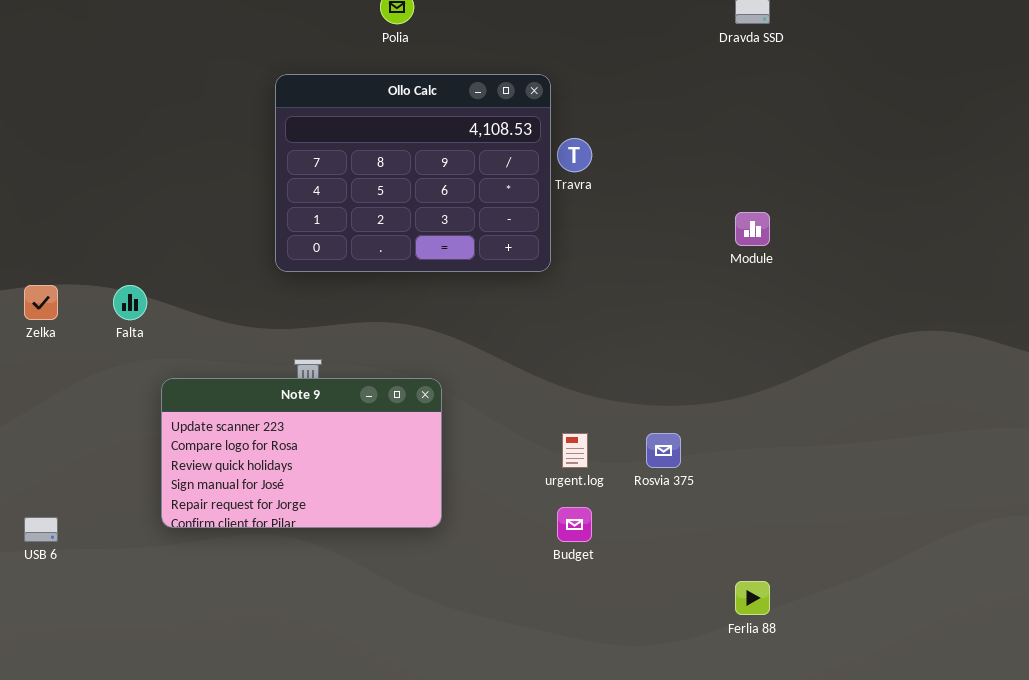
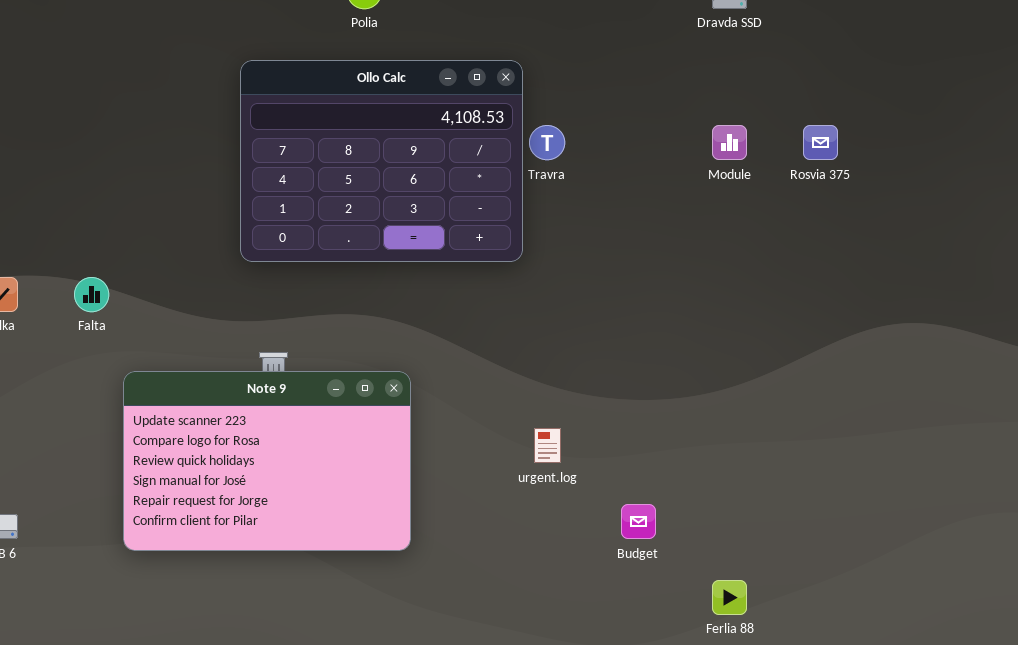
Module: [735,212,770,246] -> [712,125,747,160], moved
Note 9: [161,378,442,528] -> [123,371,411,551], resized
Rosvia 375: [646,433,681,468] -> [803,125,838,160], moved
Budget: [557,507,592,542] -> [621,504,656,539], moved

